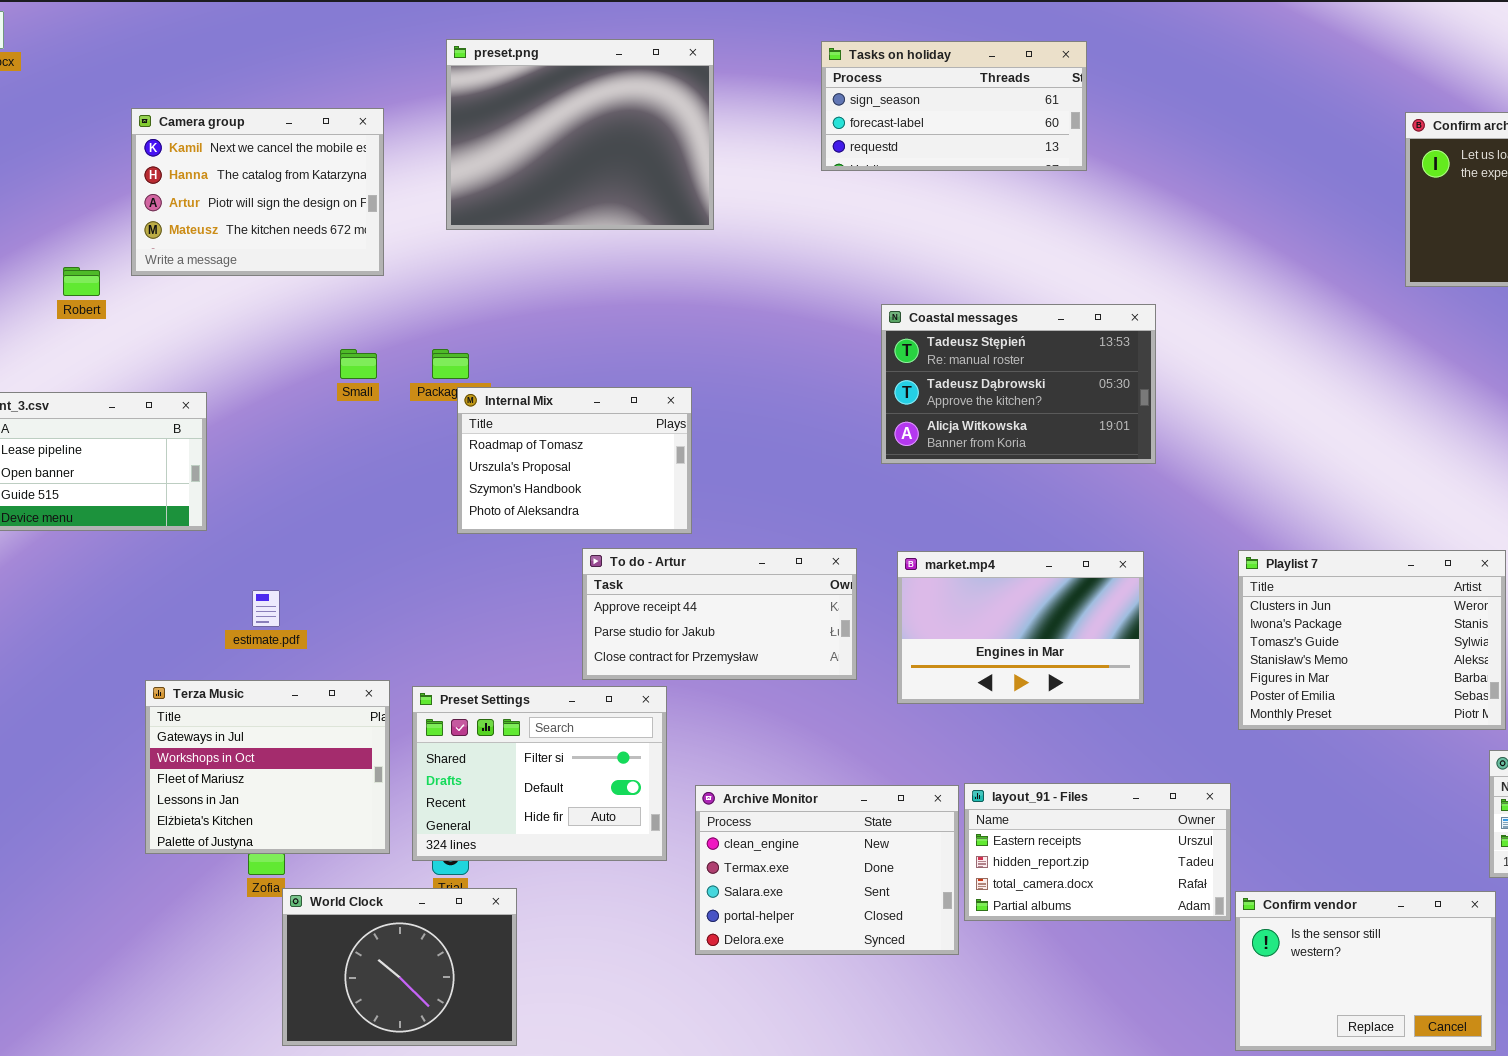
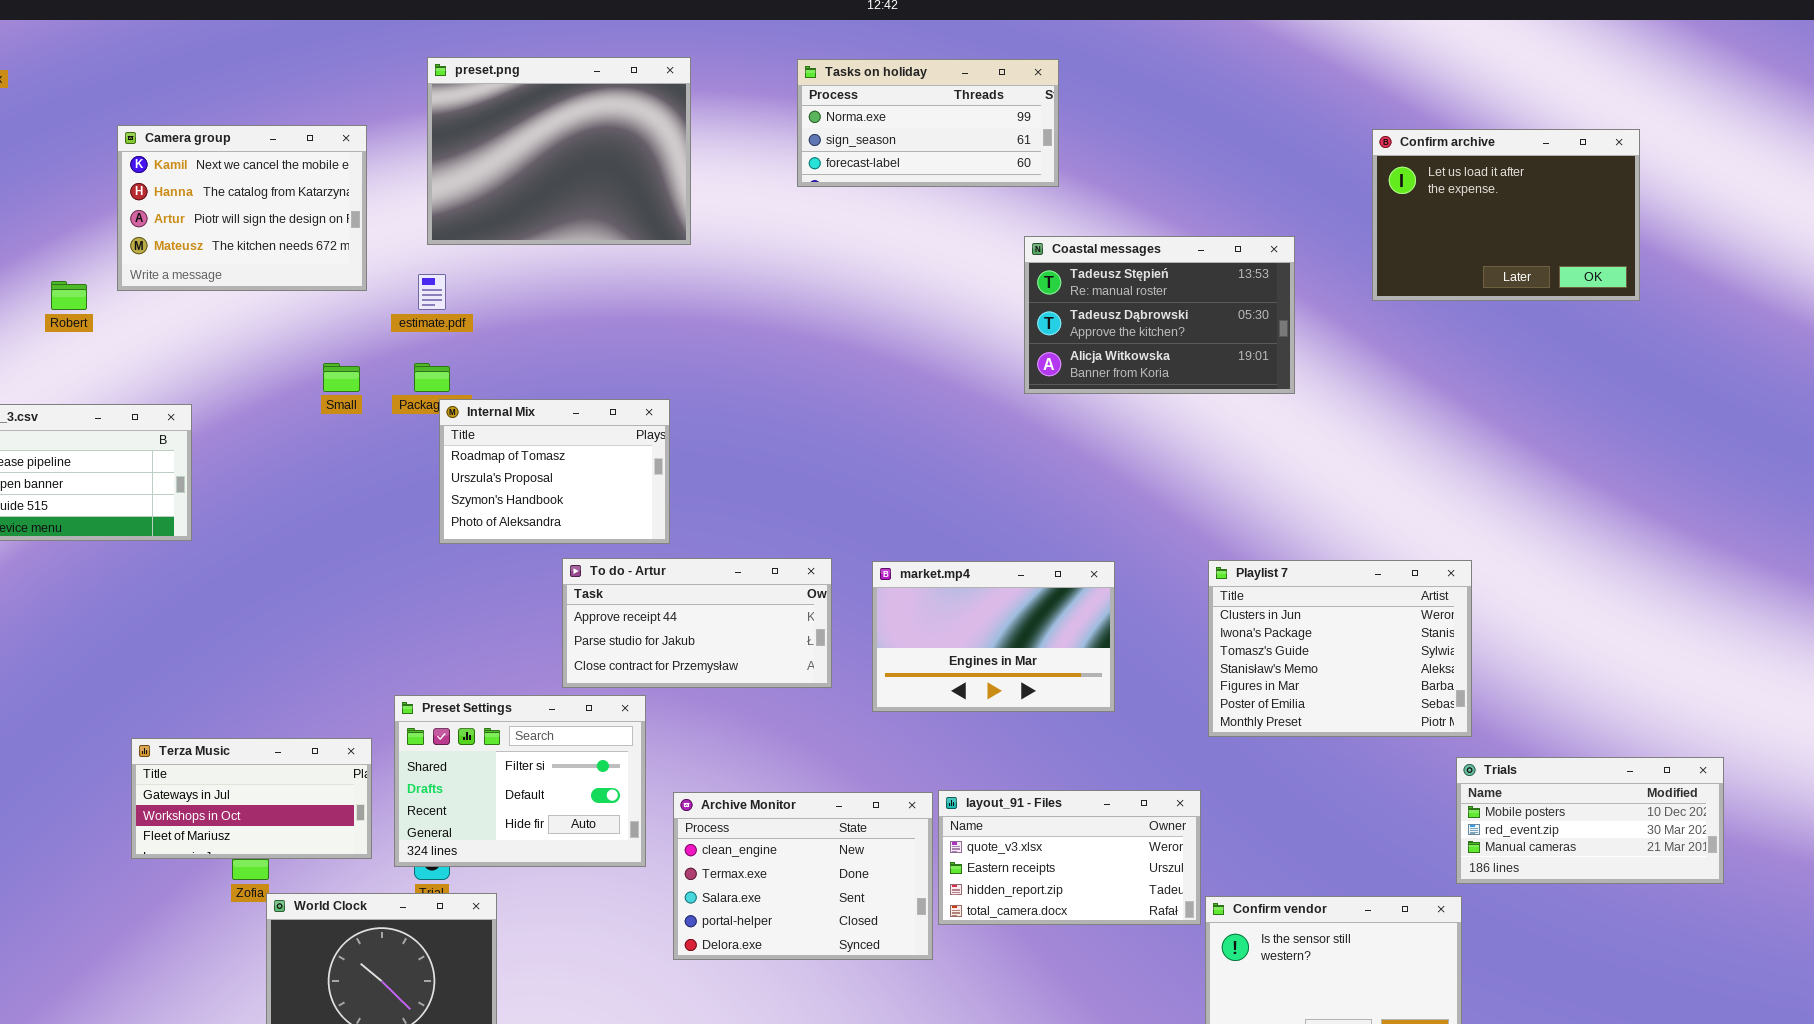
Tasks on holiday: [821,41,1087,171] -> [797,59,1059,187], scrolled up 1 row
Coastal messages: [881,304,1156,464] -> [1024,236,1295,394], moved
estimate.pdf: [252,590,280,627] -> [418,274,446,310], moved
Terza Music: [145,680,390,854] -> [131,738,372,859], resized
layout_91 - Files: [964,783,1231,921] -> [938,790,1201,925], scrolled up 1 row

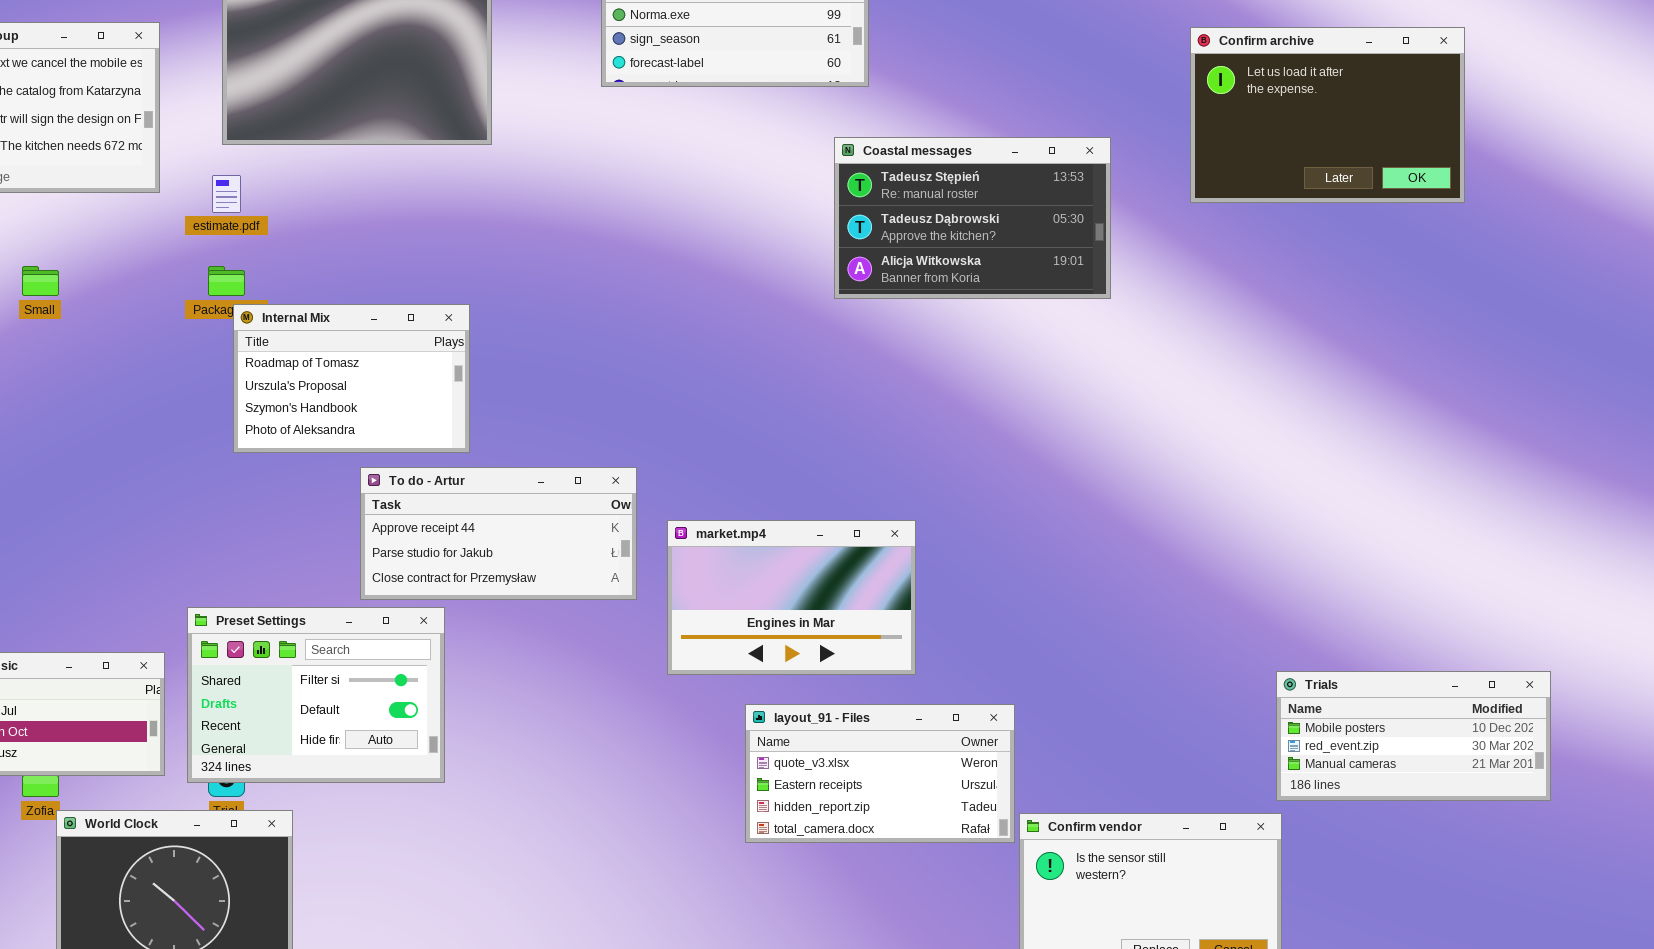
Small: [323,363,360,392] -> [22,266,59,296], moved
Playlist 7: [1208,560,1472,737] -> none, closed
market.mp4: [872,561,1115,712] -> [667,520,916,675], moved
Archive Monitor: [673,792,933,960] -> none, closed

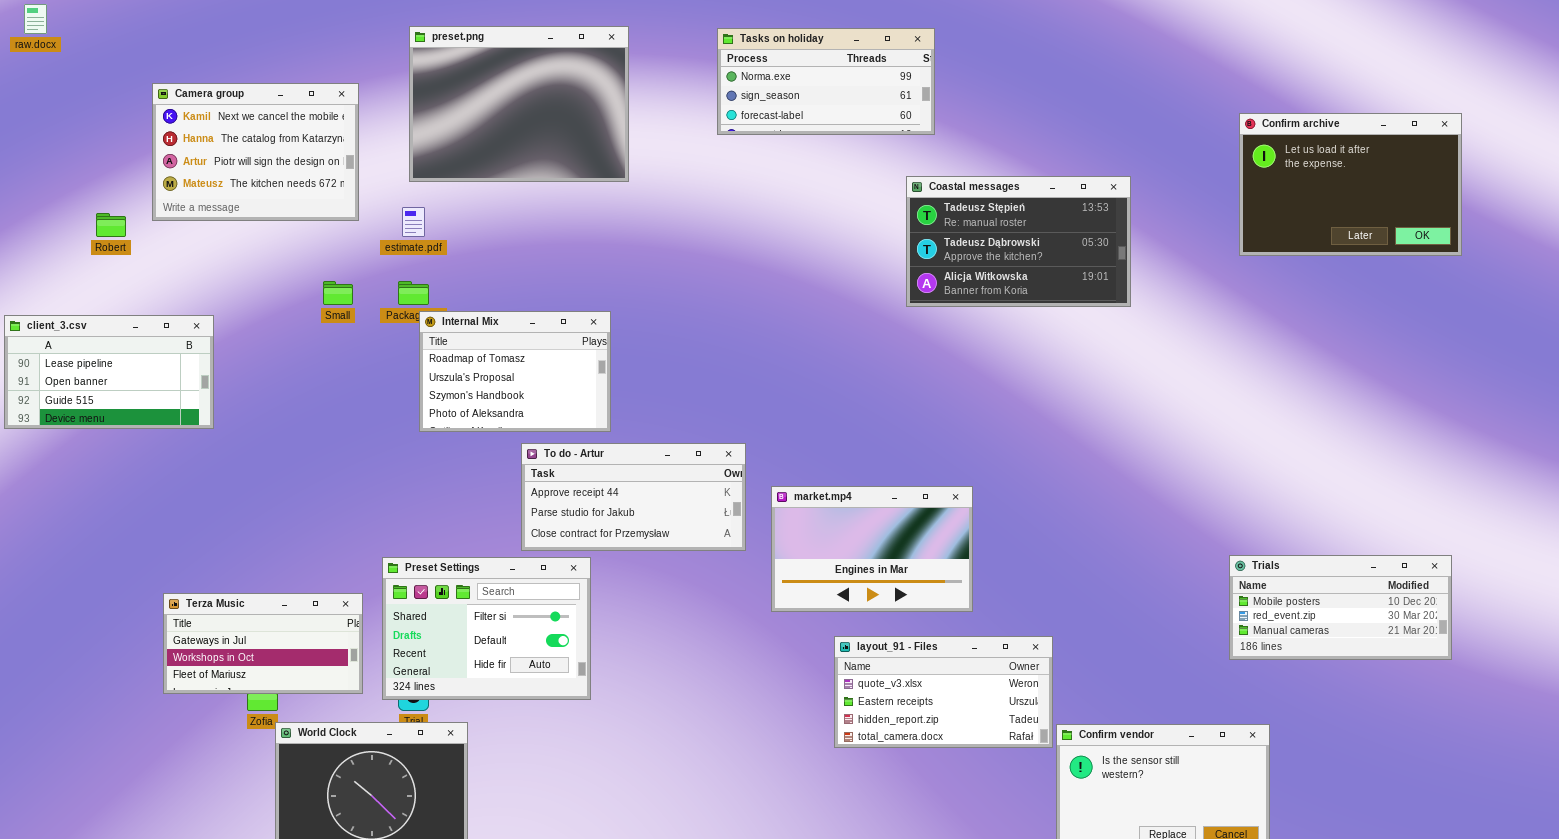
Confirm archive: [1190,27,1465,203] -> [1239,113,1462,256], moved
Small: [22,266,59,296] -> [323,281,353,305], moved
Trials: [1276,671,1551,801] -> [1229,555,1452,660], moved

